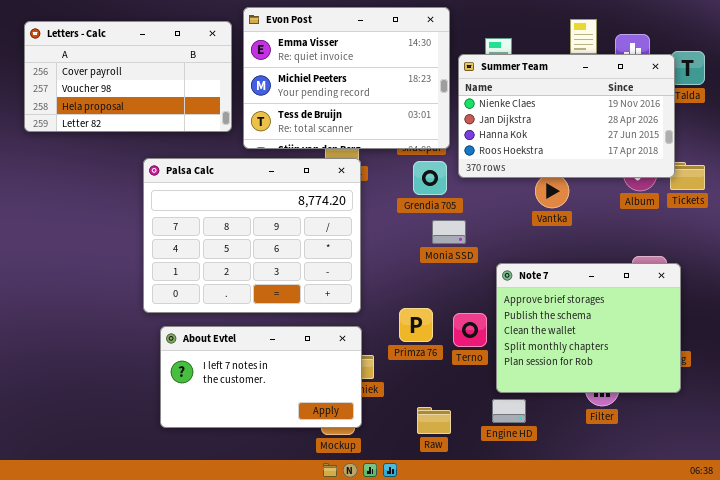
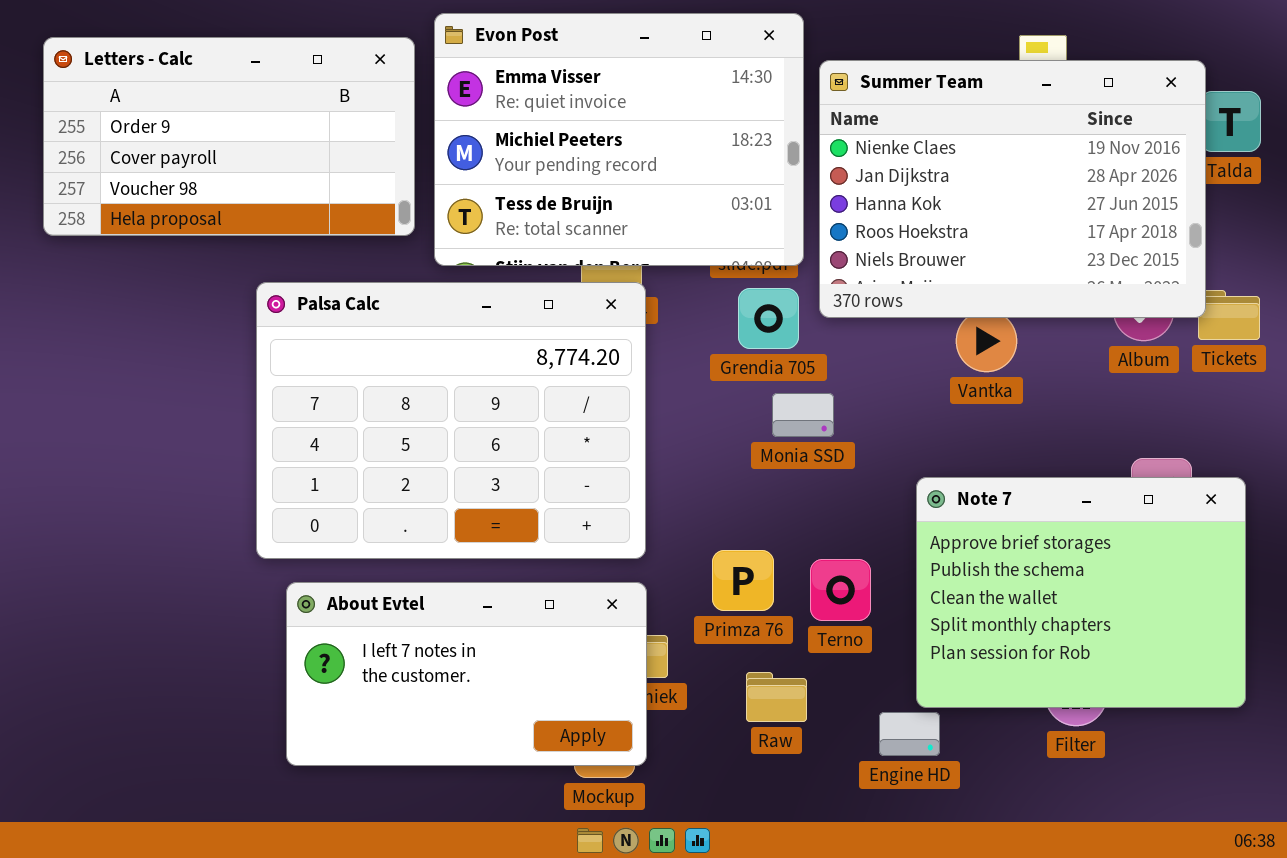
Letters - Calc: [24,21,232,132] -> [43,37,415,236], scrolled up 1 row
Summer Team: [458,54,675,178] -> [819,60,1206,318], resized
Note 7: [496,263,681,393] -> [916,477,1246,708], moved
Raw: [417,407,451,434] -> [746,672,807,722], moved

